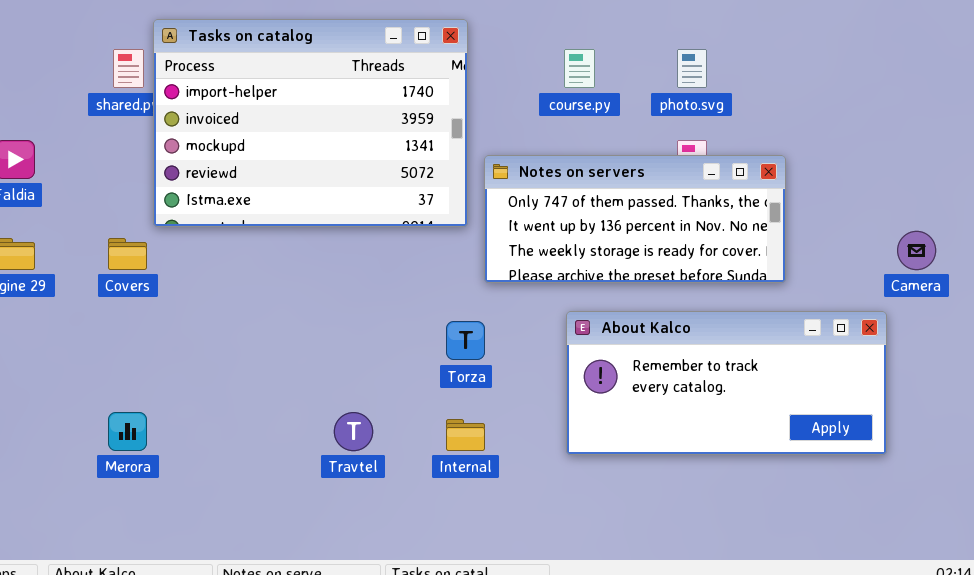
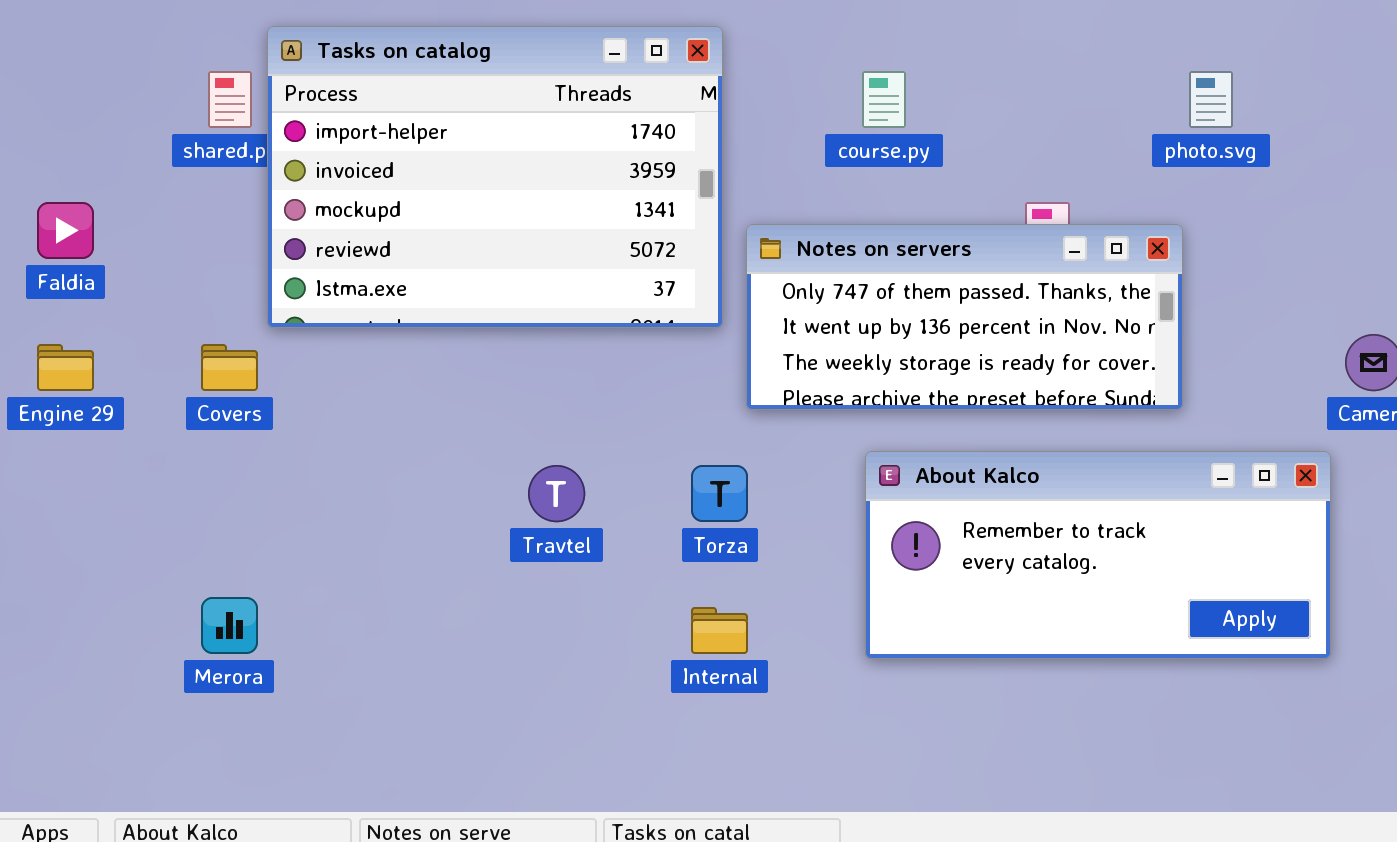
photo.svg: [677,49,707,88] -> [1189,71,1233,128], moved
Travtel: [334,412,373,451] -> [528,465,585,522], moved

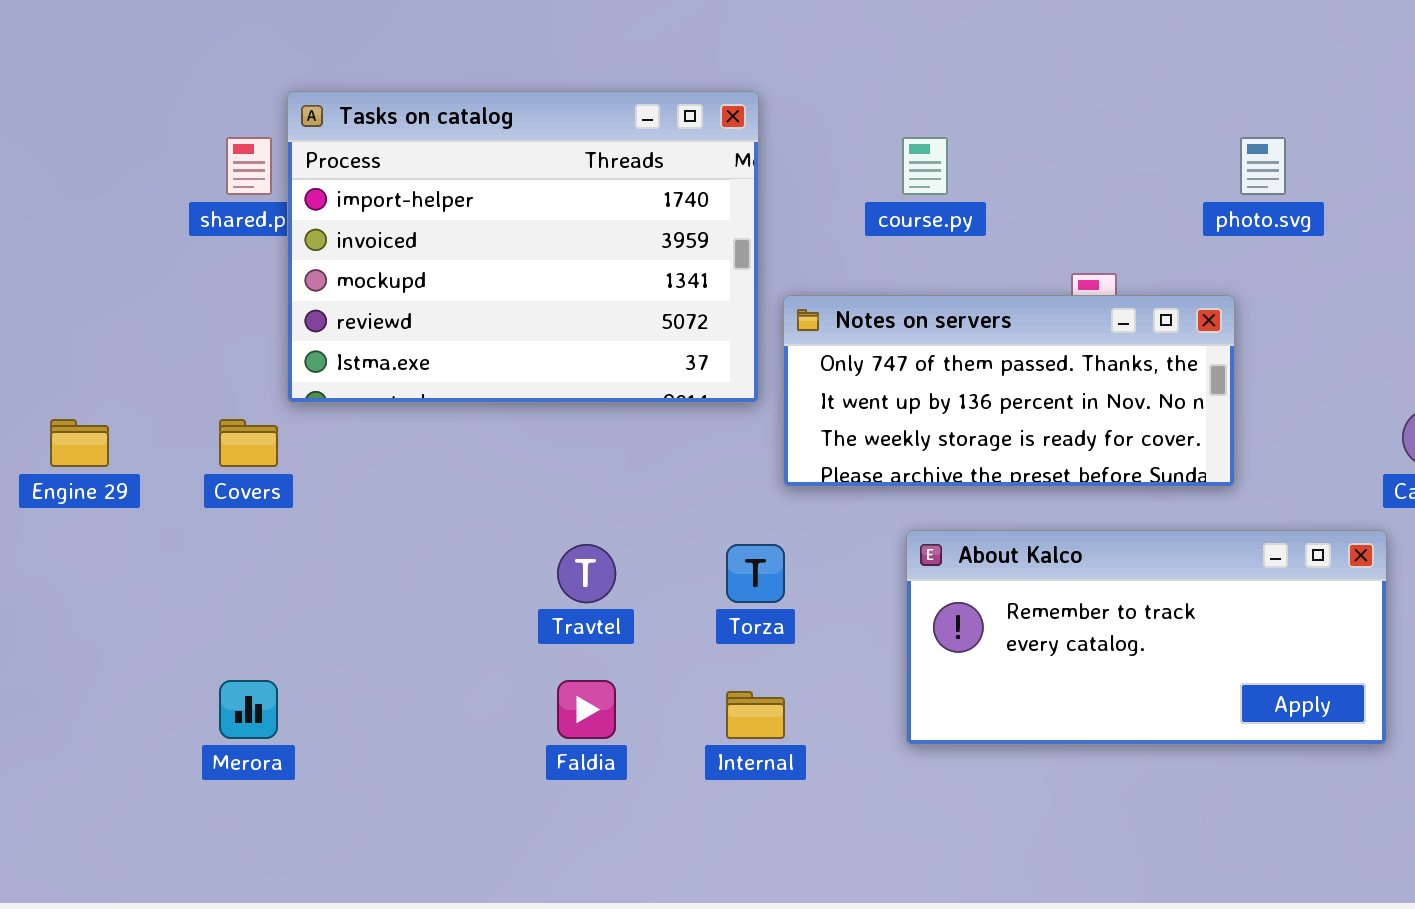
Faldia: [37,202,94,259] -> [557,680,616,739], moved

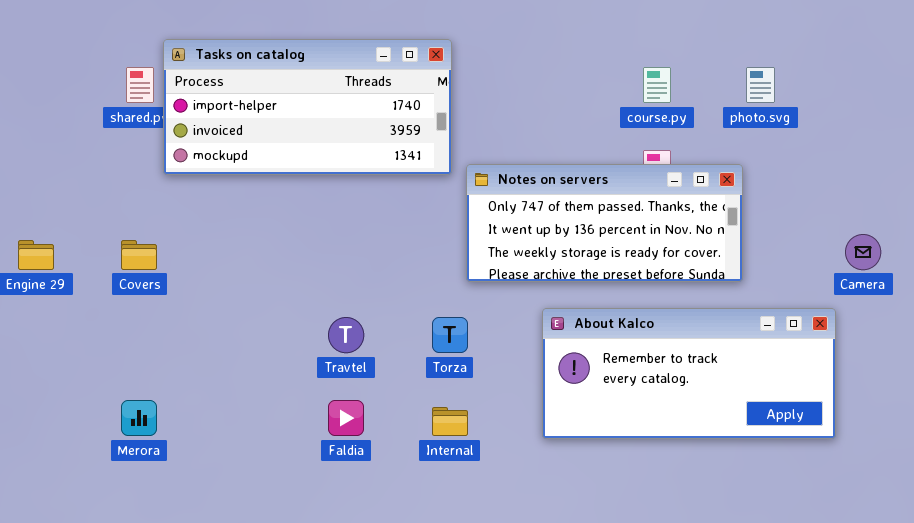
Tasks on catalog: [287,91,759,403] -> [163,39,452,175], resized
course.py: [902,137,948,195] -> [643,67,671,103], moved

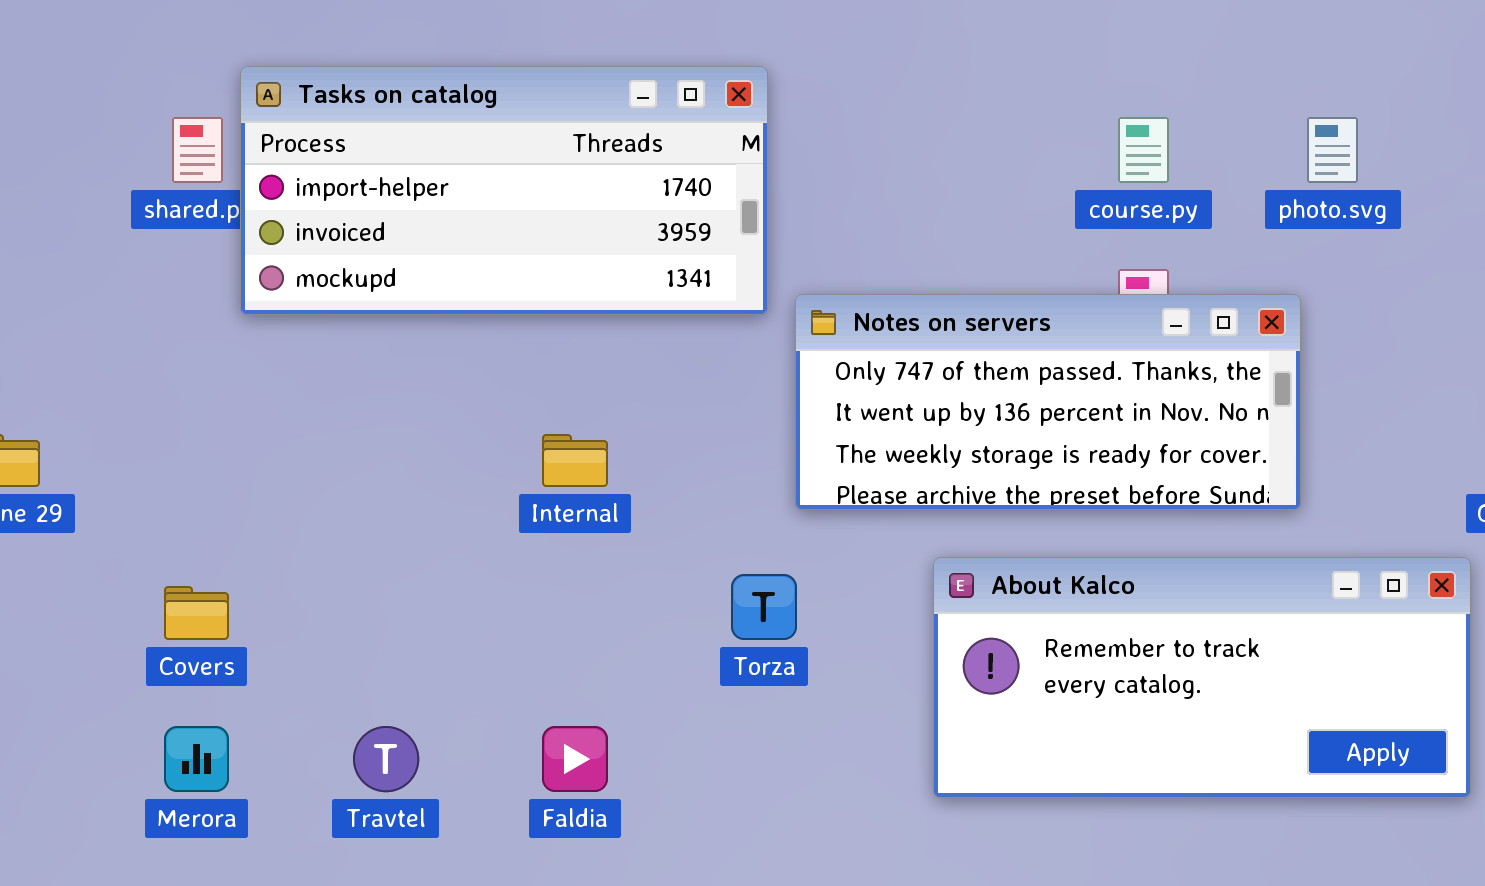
Covers: [121,240,157,270] -> [164,586,229,640], moved
Travtel: [328,317,364,353] -> [353,726,419,792], moved
Internal: [432,407,468,436] -> [542,434,608,487], moved

